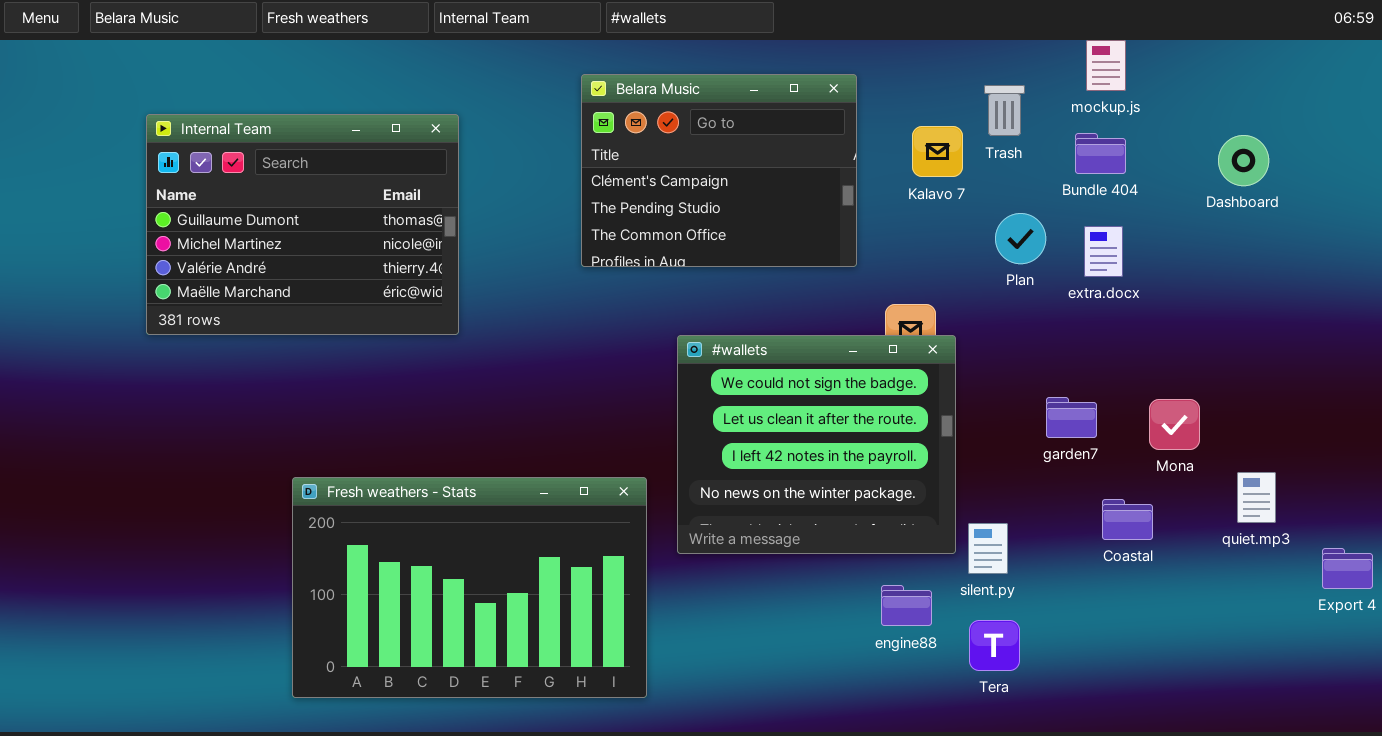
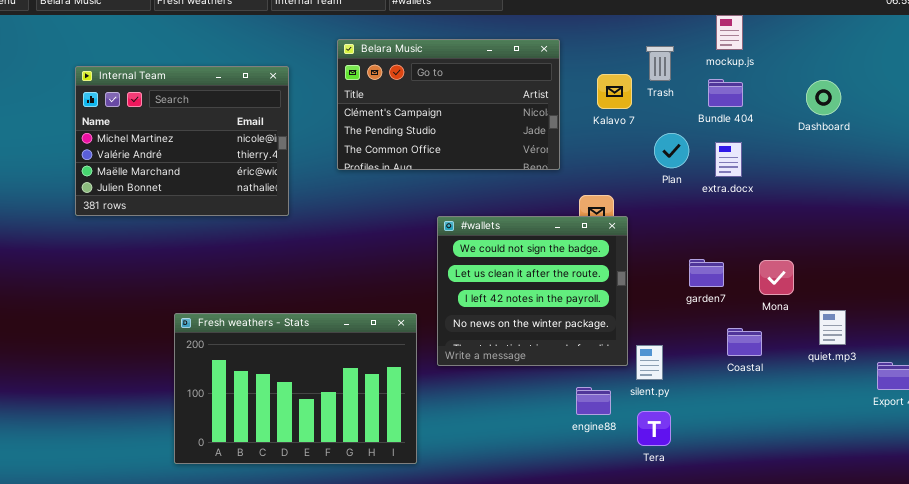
Belara Music: [581,74,857,267] -> [337,39,560,170], resized
Internal Team: [146,114,459,335] -> [75,66,289,216], scrolled down 1 row

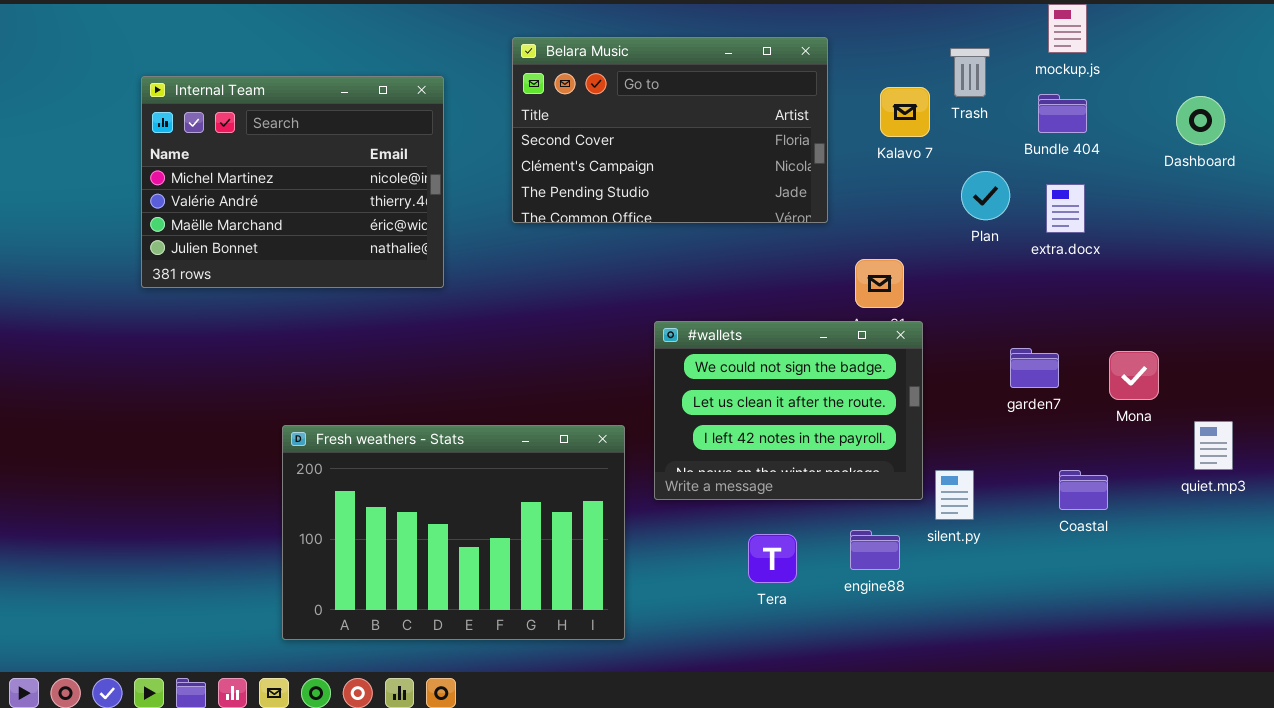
Belara Music: [337,39,560,170] -> [512,37,828,223], scrolled up 1 row
#wallets: [437,216,628,366] -> [654,321,923,500], resized
Coastal: [727,328,762,356] -> [1059,470,1108,510], moved
Tera: [637,411,671,446] -> [748,534,797,583], moved

